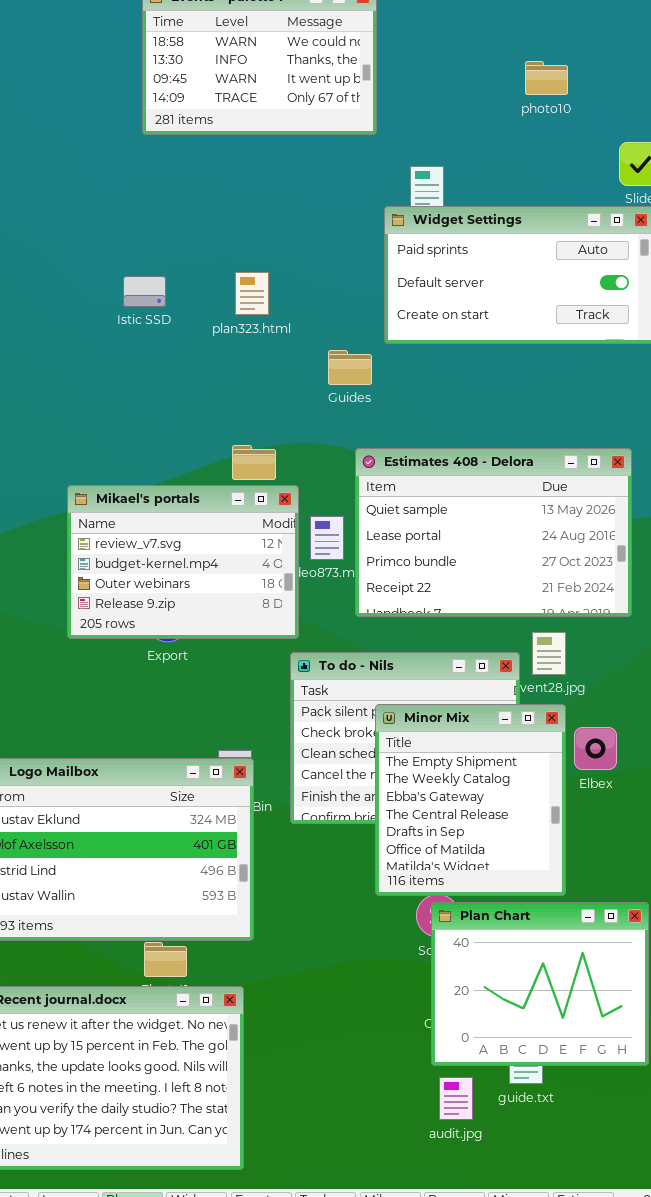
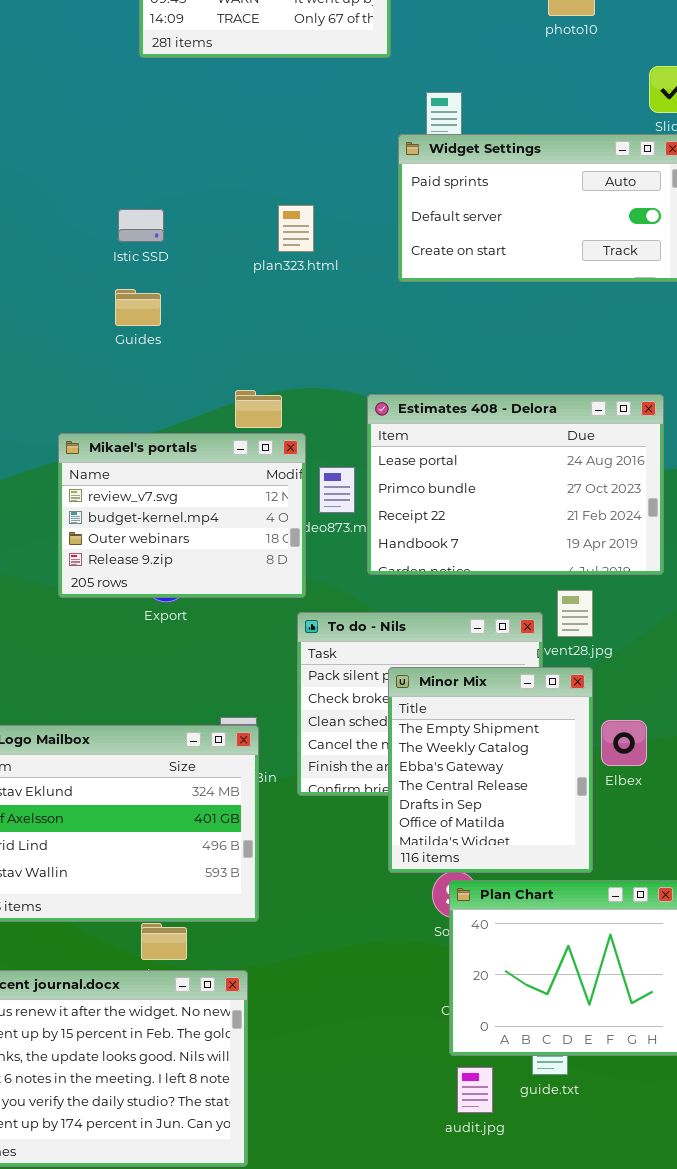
plan323.html: [235,272,269,315] -> [278,205,314,252], moved
Guides: [328,350,372,385] -> [115,289,161,326], moved
Estimates 408 - Delora: [355,448,632,617] -> [367,394,664,575], scrolled down 1 row
Elbex: [574,727,617,770] -> [601,720,647,766], moved

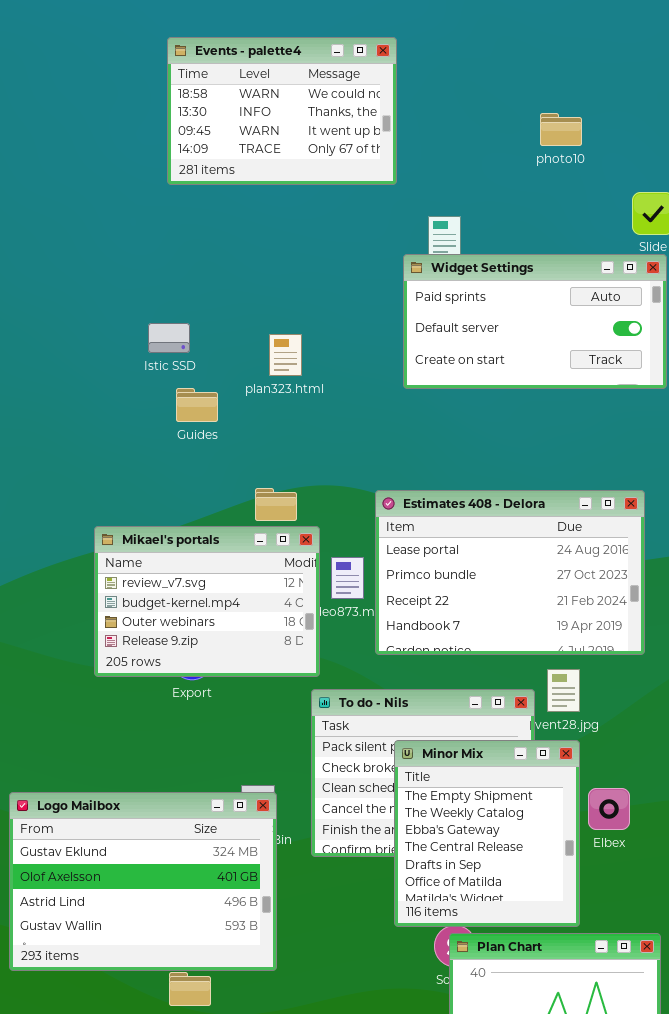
plan323.html: [278,205,314,252] -> [269,334,302,376], moved
Guides: [115,289,161,326] -> [176,388,218,422], moved

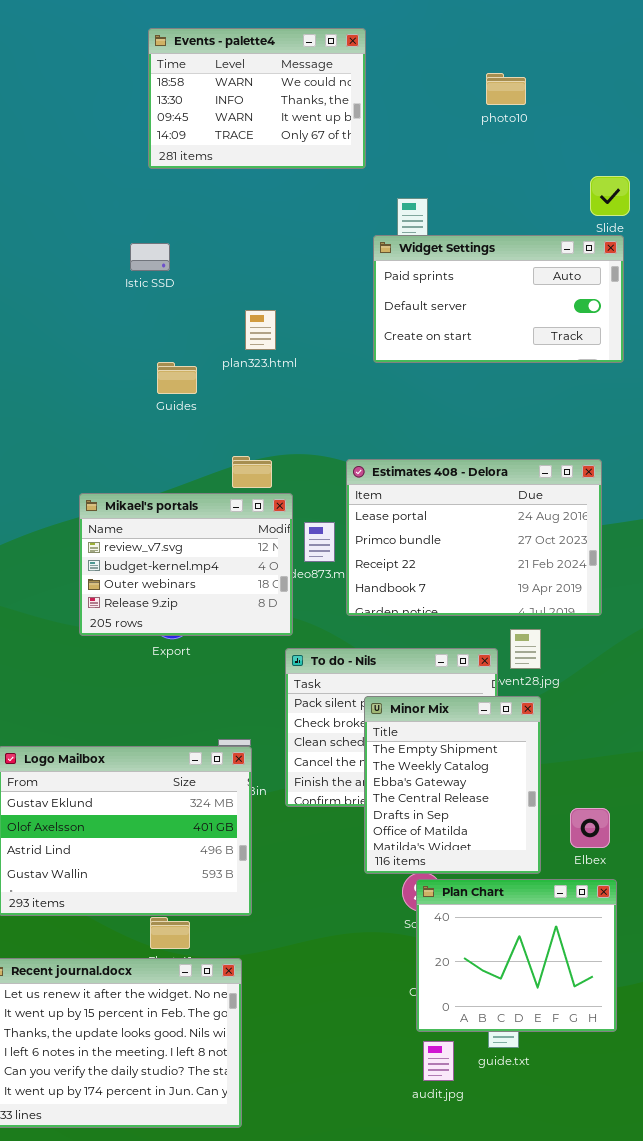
photo10: [540,113,582,146] -> [486,73,526,105], moved
Istic SSD: [148,323,190,353] -> [130,243,170,271], moved
Elbex: [588,788,630,830] -> [570,808,610,848], moved

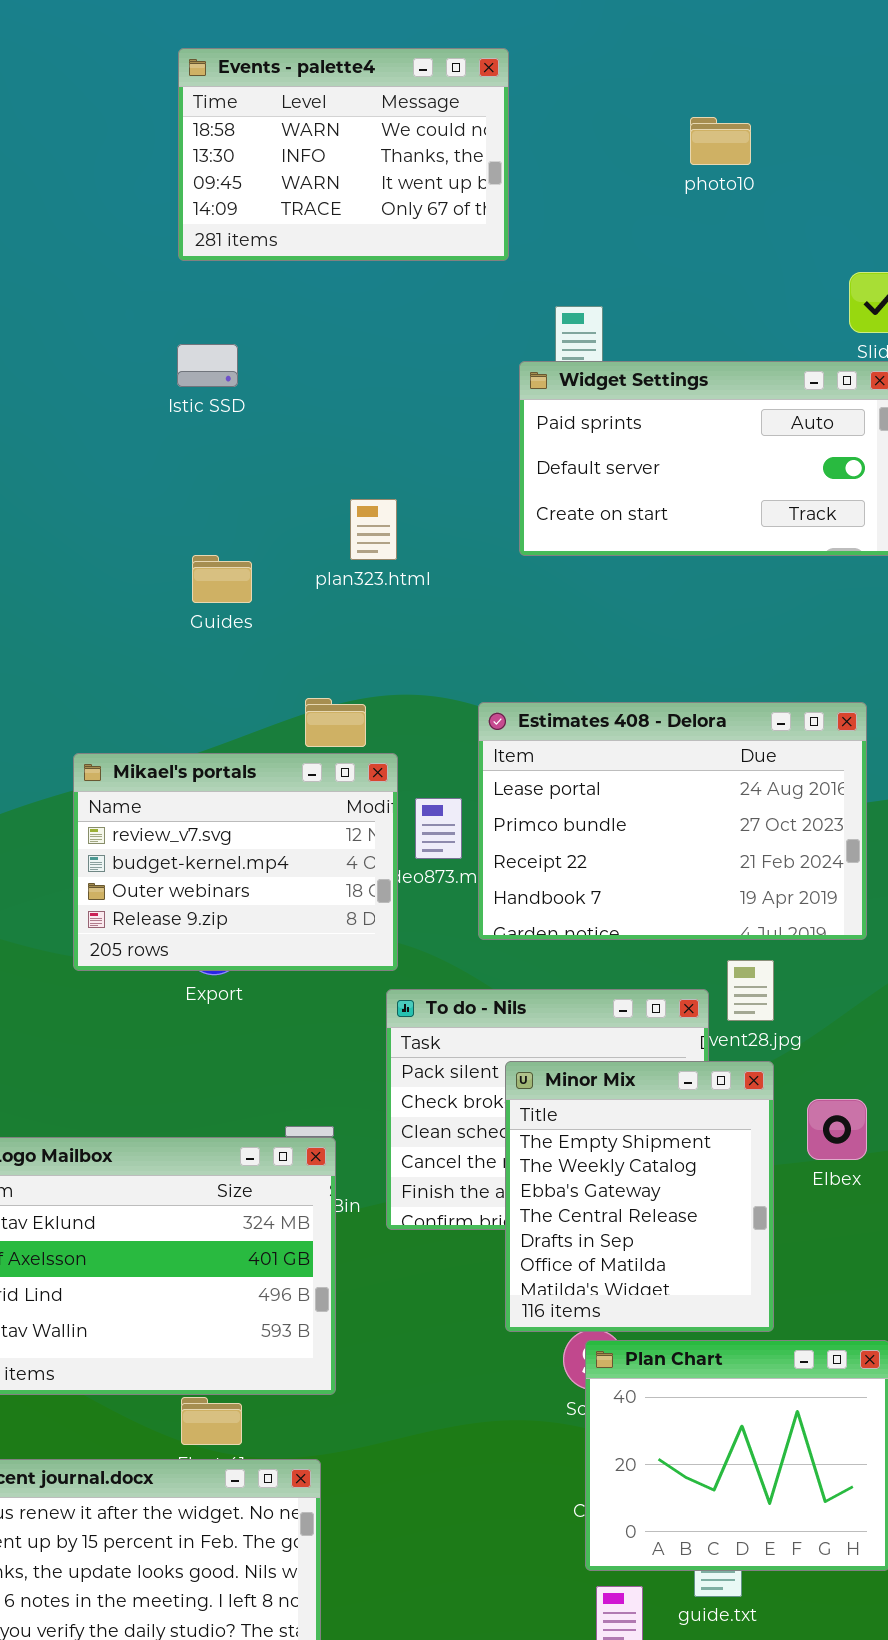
Istic SSD: [130,243,170,271] -> [177,344,238,387], moved
plan323.html: [245,310,276,350] -> [350,499,397,560], moved
Elbex: [570,808,610,848] -> [807,1099,867,1160], moved

